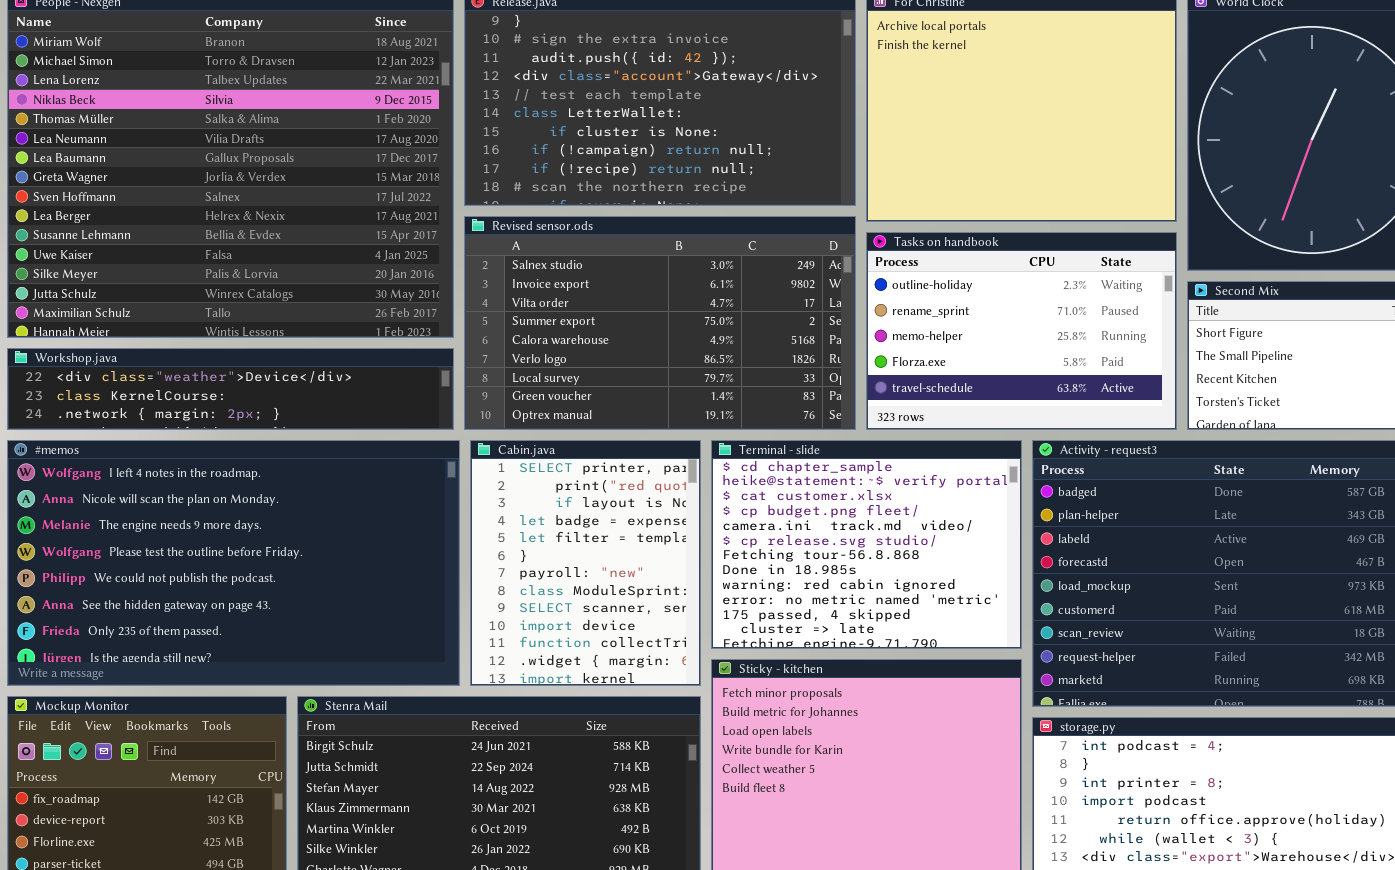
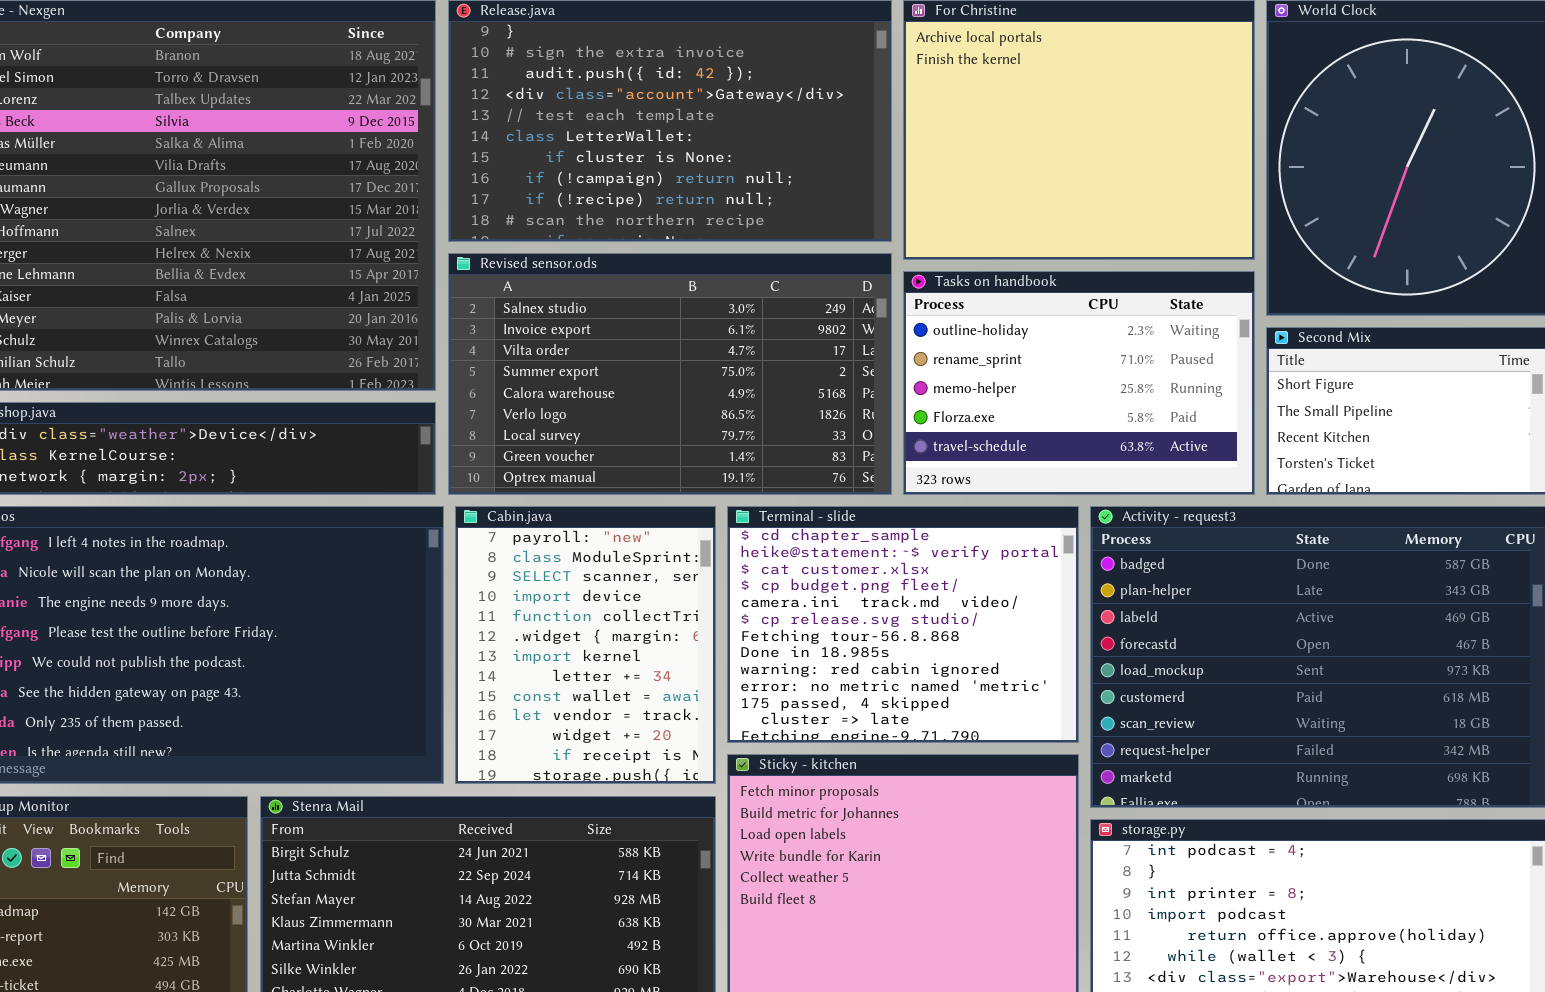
Cabin.java: [470,440,701,686] -> [455,506,716,784], scrolled down 6 rows

